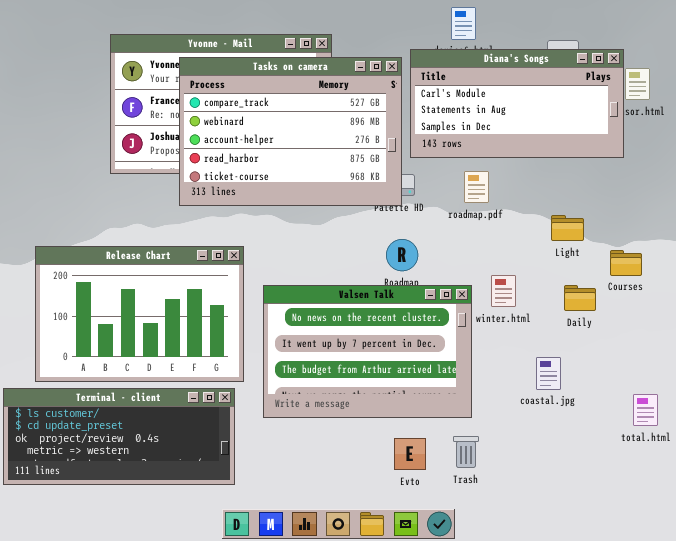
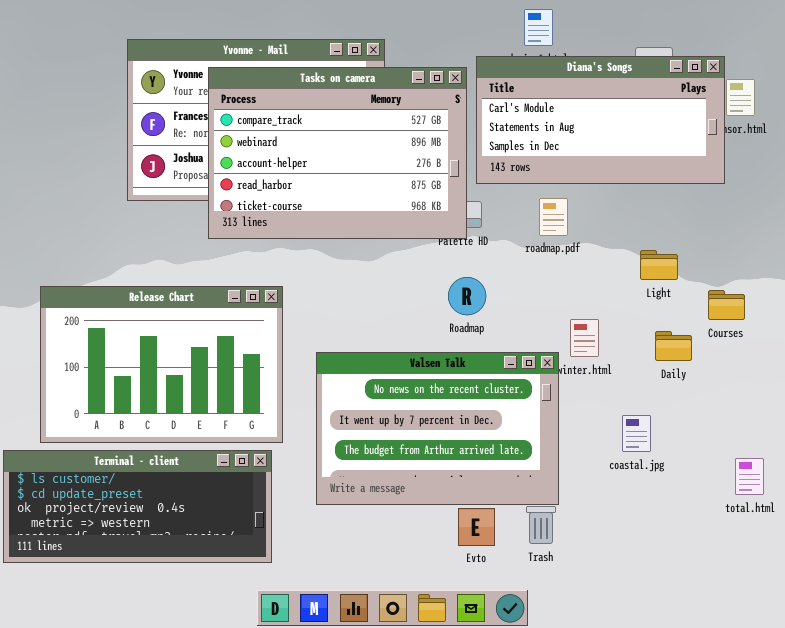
Valsen Talk: [263,285,472,418] -> [316,352,559,505], moved

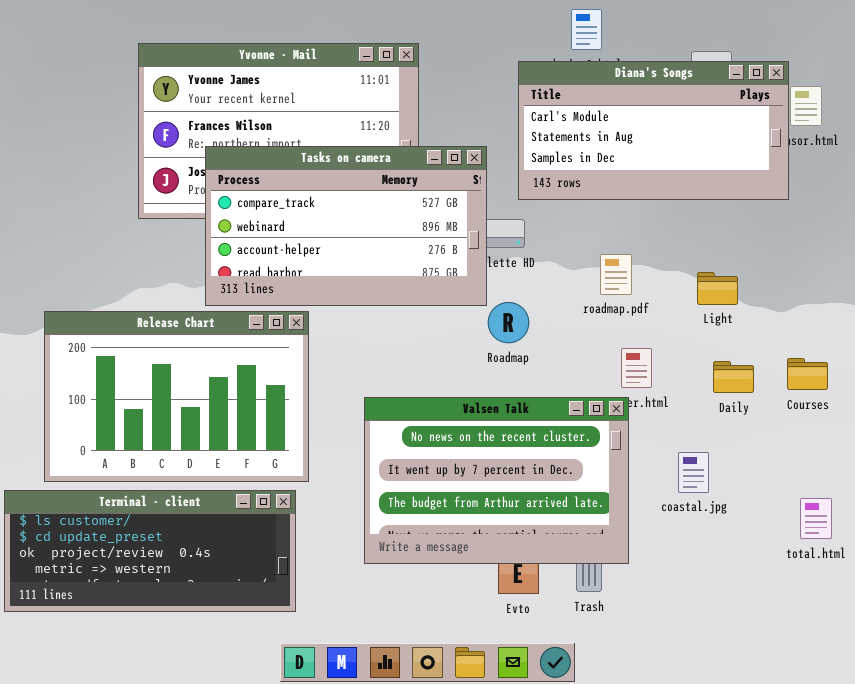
Tasks on camera: [208,67,467,239] -> [205,146,487,306], moved, resized
roadmap.pdf: [539,198,568,236] -> [600,254,632,295], moved
Courses: [708,290,745,320] -> [787,358,828,390], moved
Valsen Talk: [316,352,559,505] -> [364,397,629,564], moved

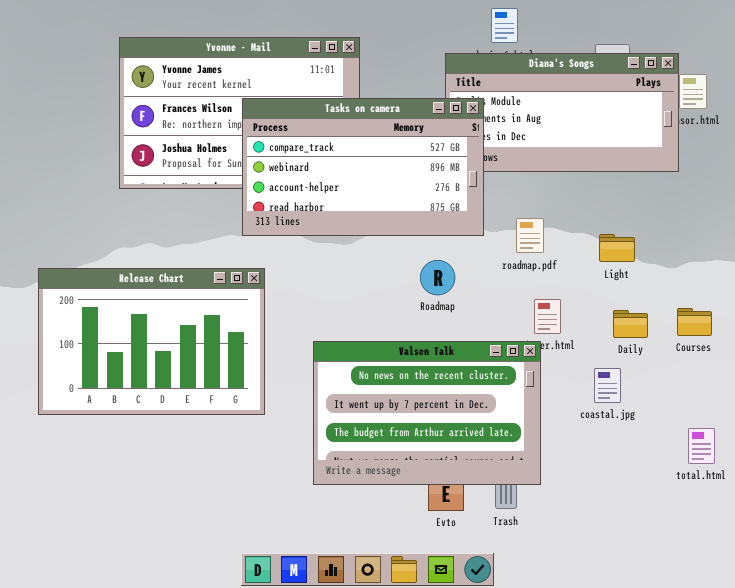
Tasks on camera: [205,146,487,306] -> [242,98,484,236], moved
coastal.jpg: [678,452,709,493] -> [594,368,621,403], moved
Terminal - client: [4,490,296,612] -> none, closed

